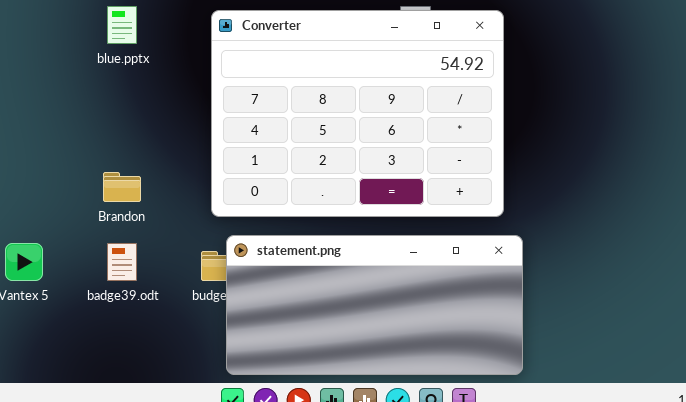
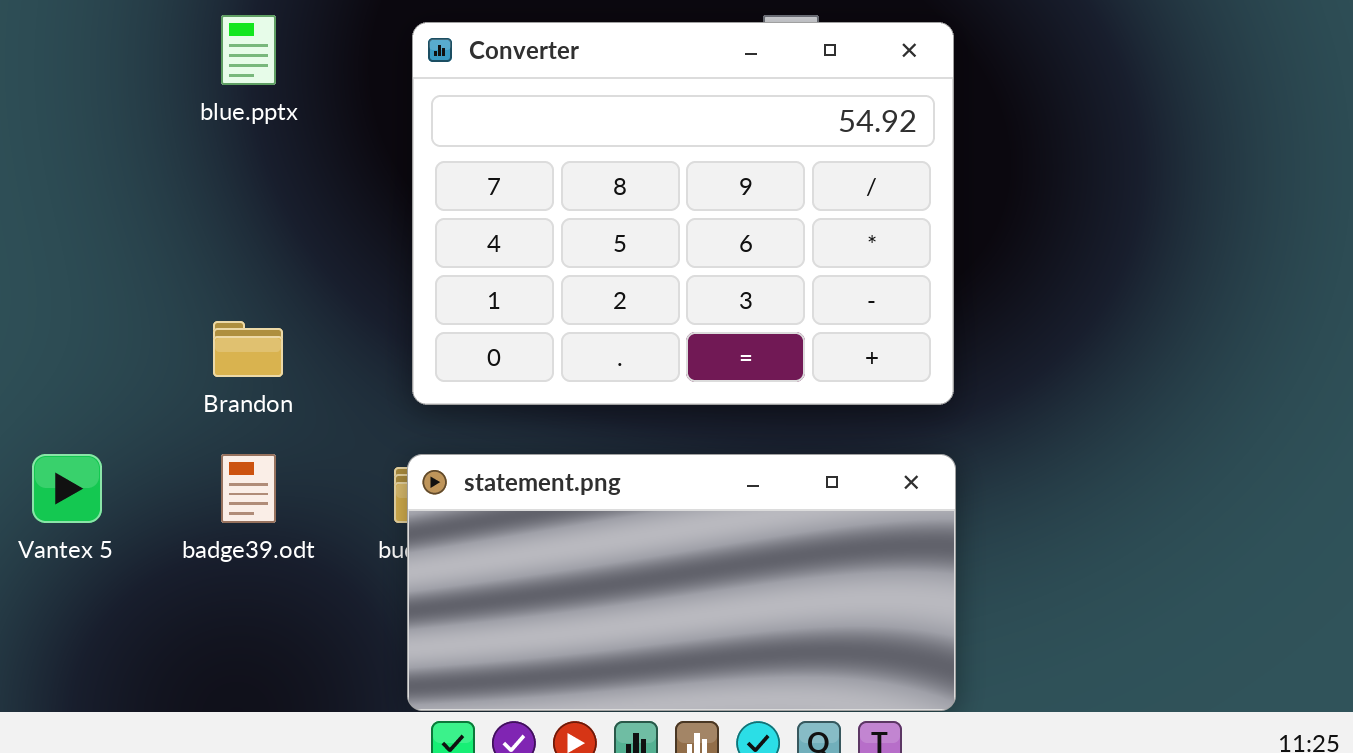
statement.png: [226,235,523,375] -> [407,454,956,711], moved

